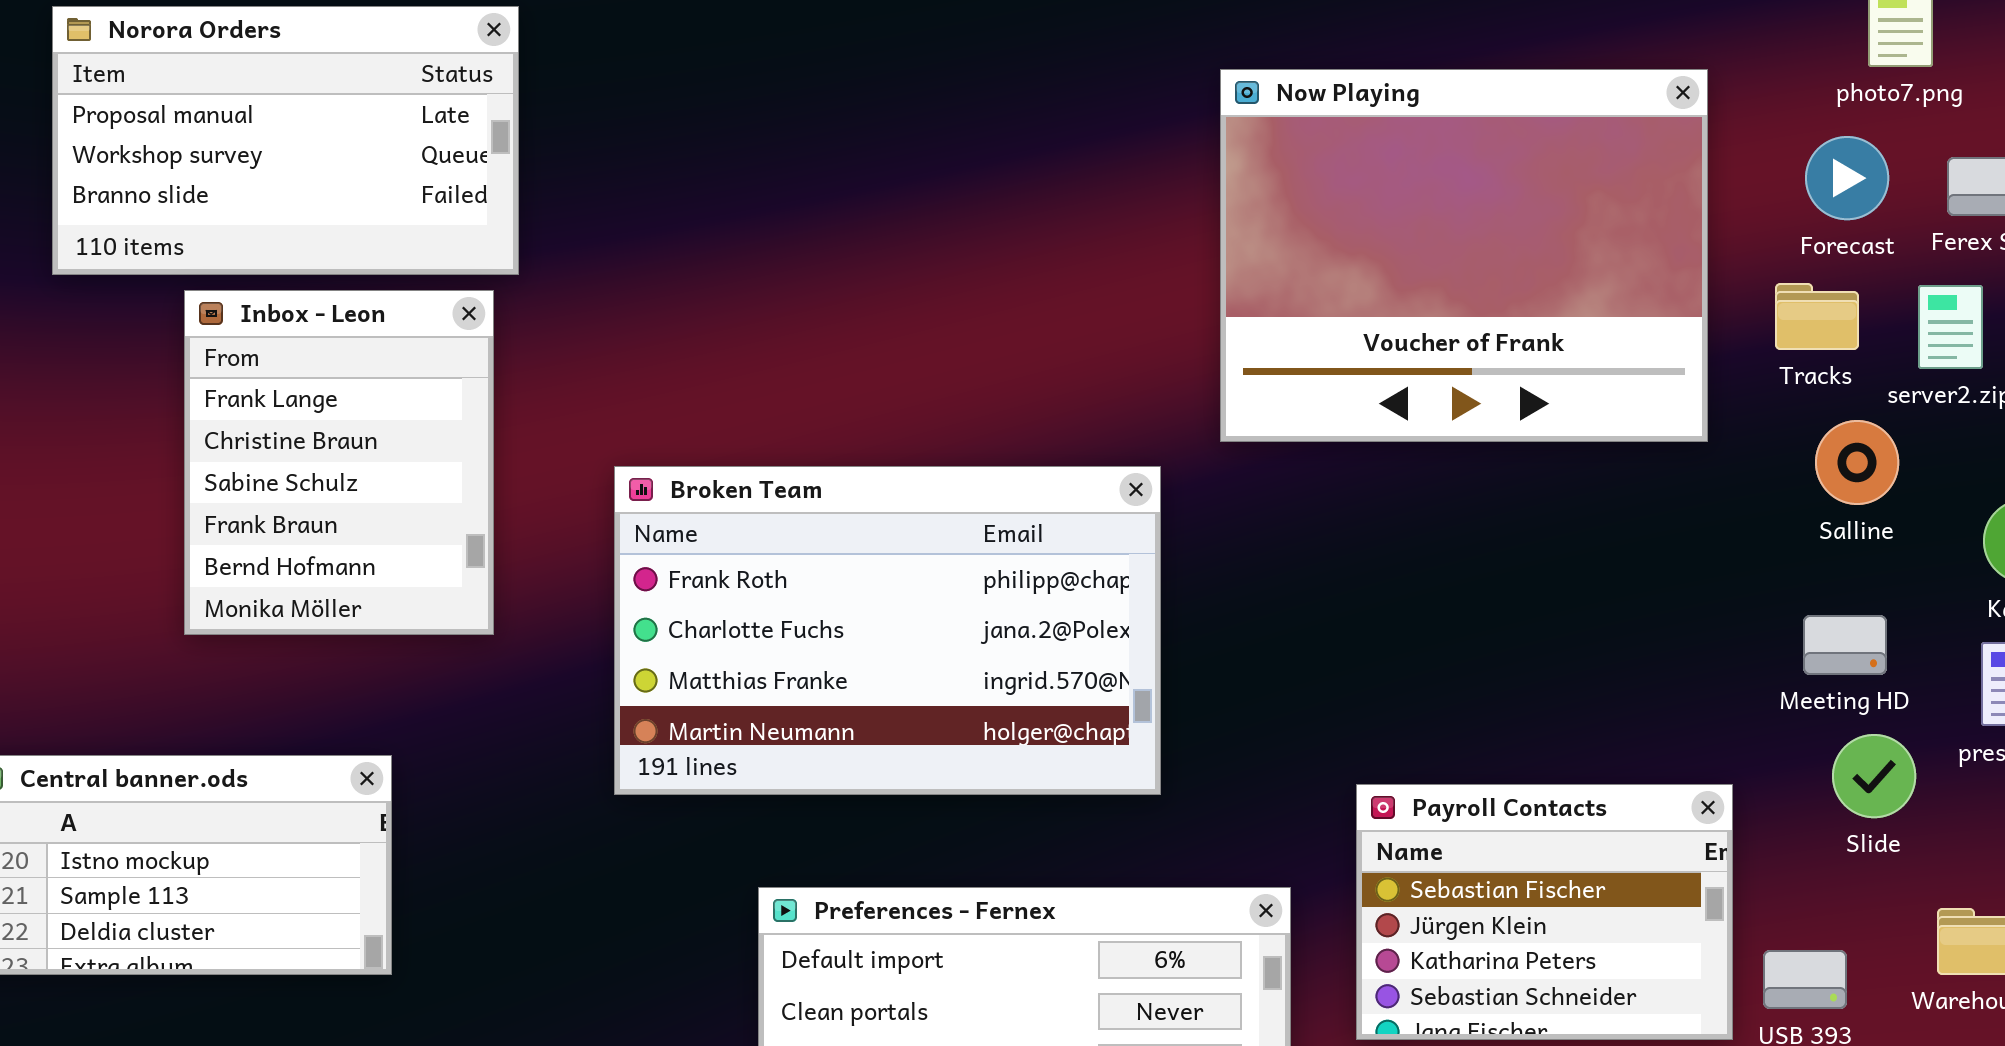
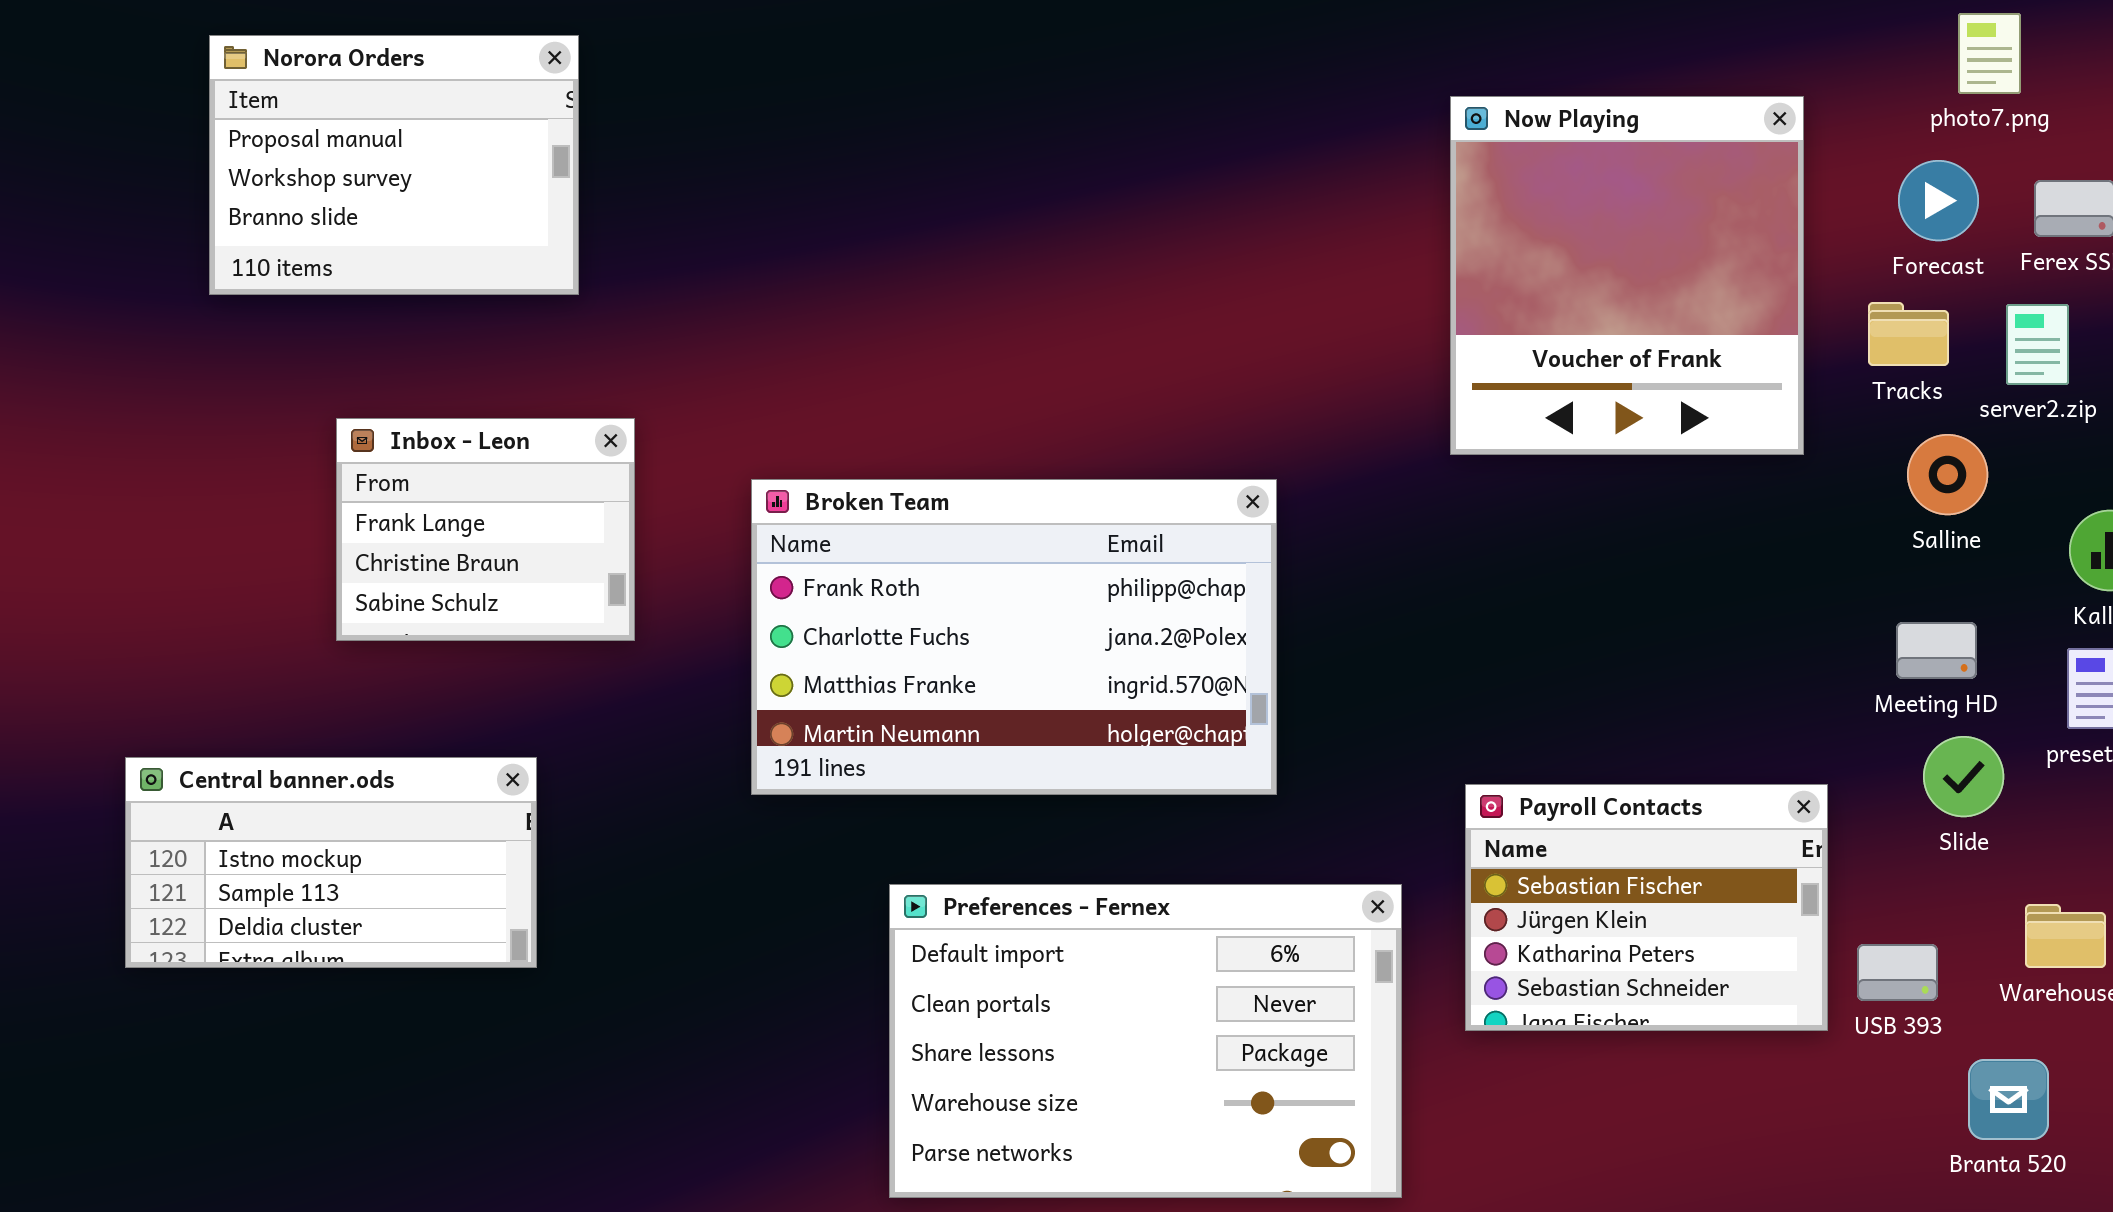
Norora Orders: [52,6,519,275] -> [209,35,579,295], resized
Now Playing: [1220,69,1708,442] -> [1450,96,1804,455], resized
Inbox - Leon: [184,290,494,635] -> [336,418,635,641], resized

